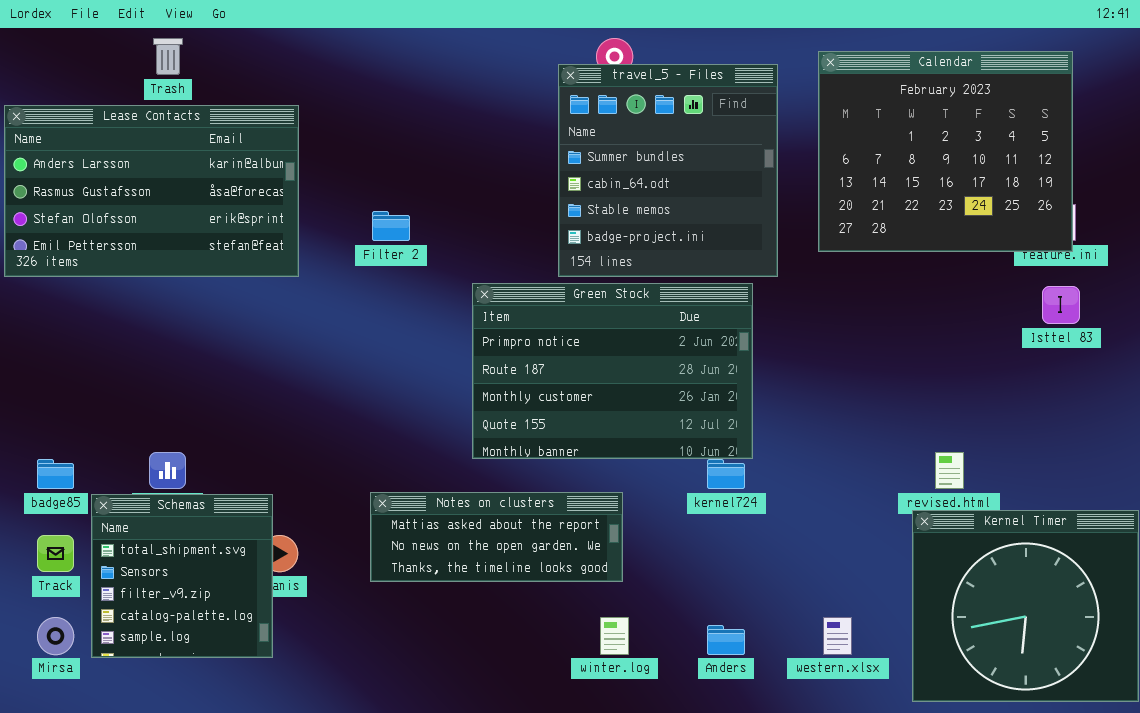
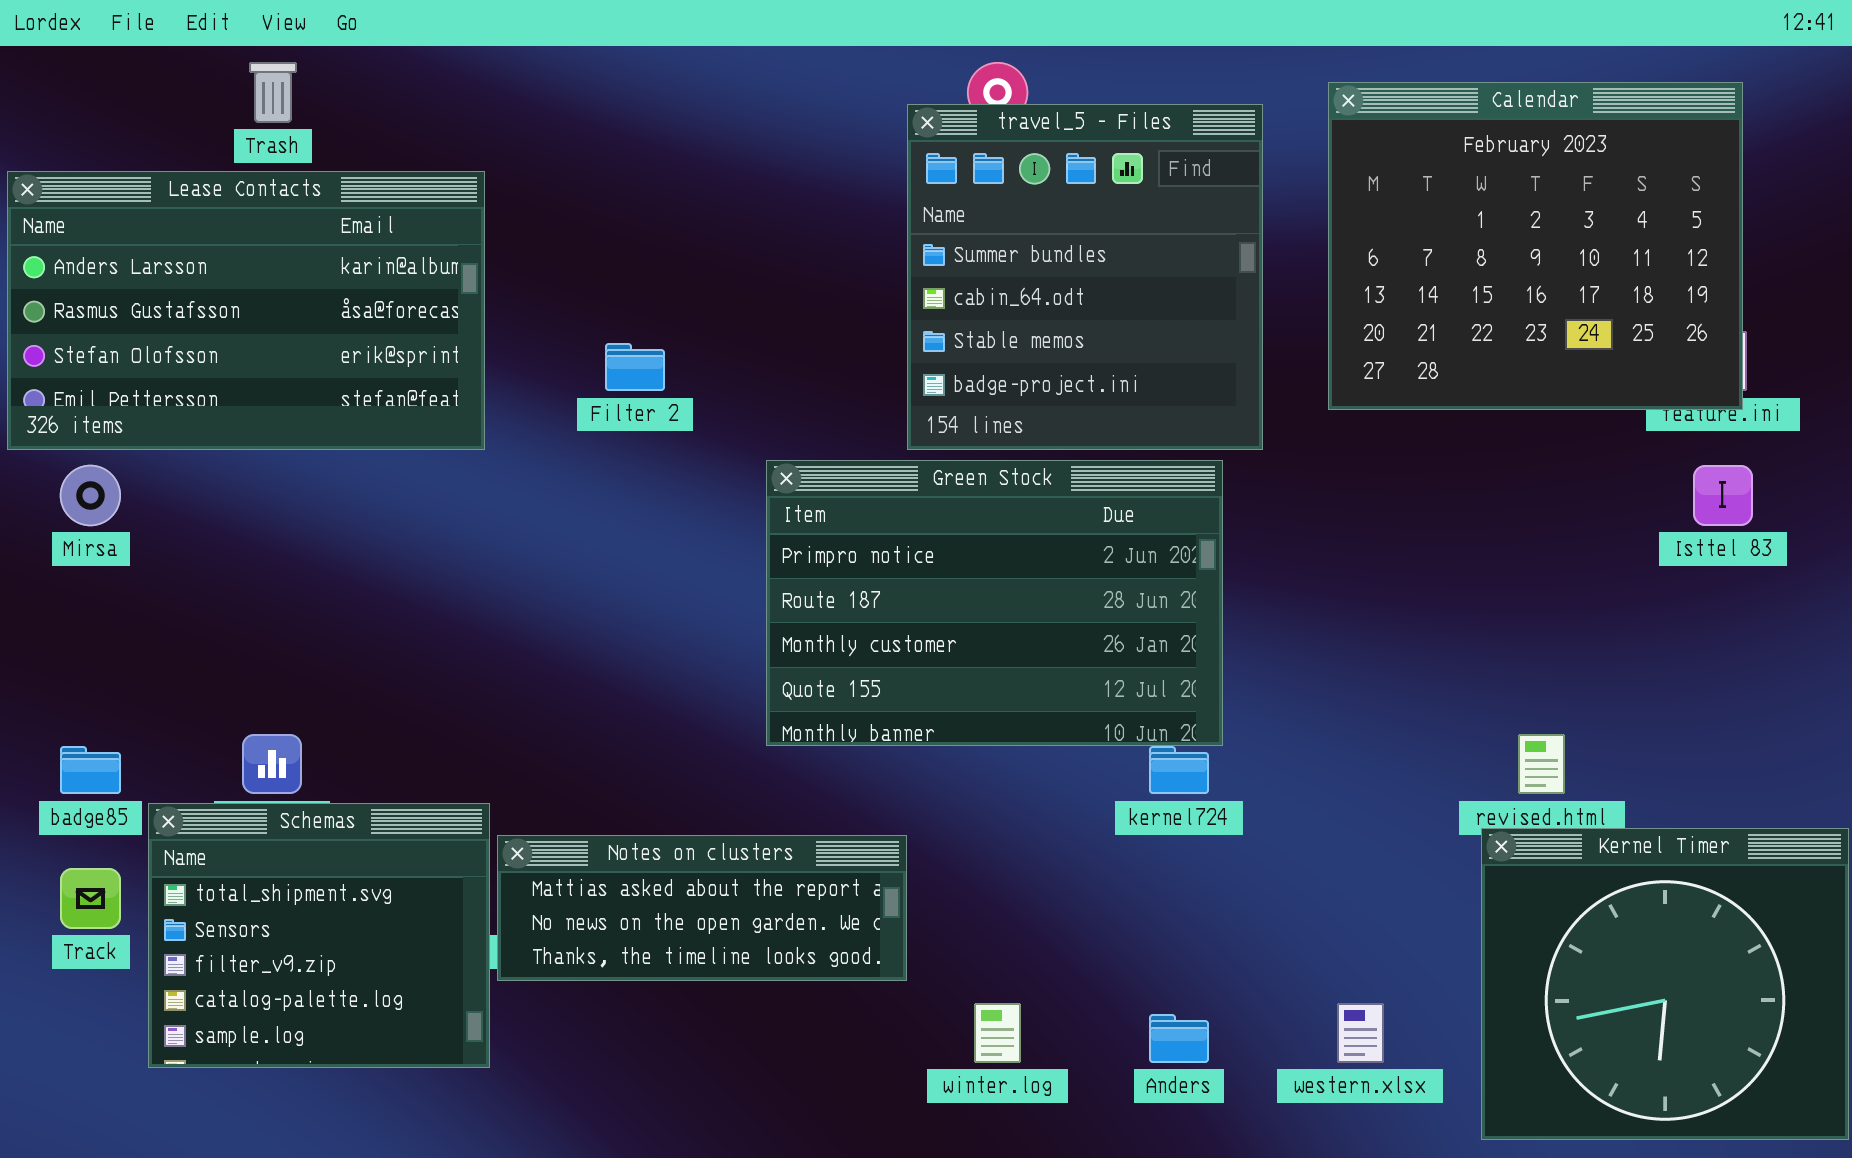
Notes on clusters: [370,492,623,582] -> [497,835,907,981], moved
Schemas: [91,494,273,658] -> [148,803,490,1068], resized
Mirsa: [37,617,74,655] -> [60,465,121,526], moved

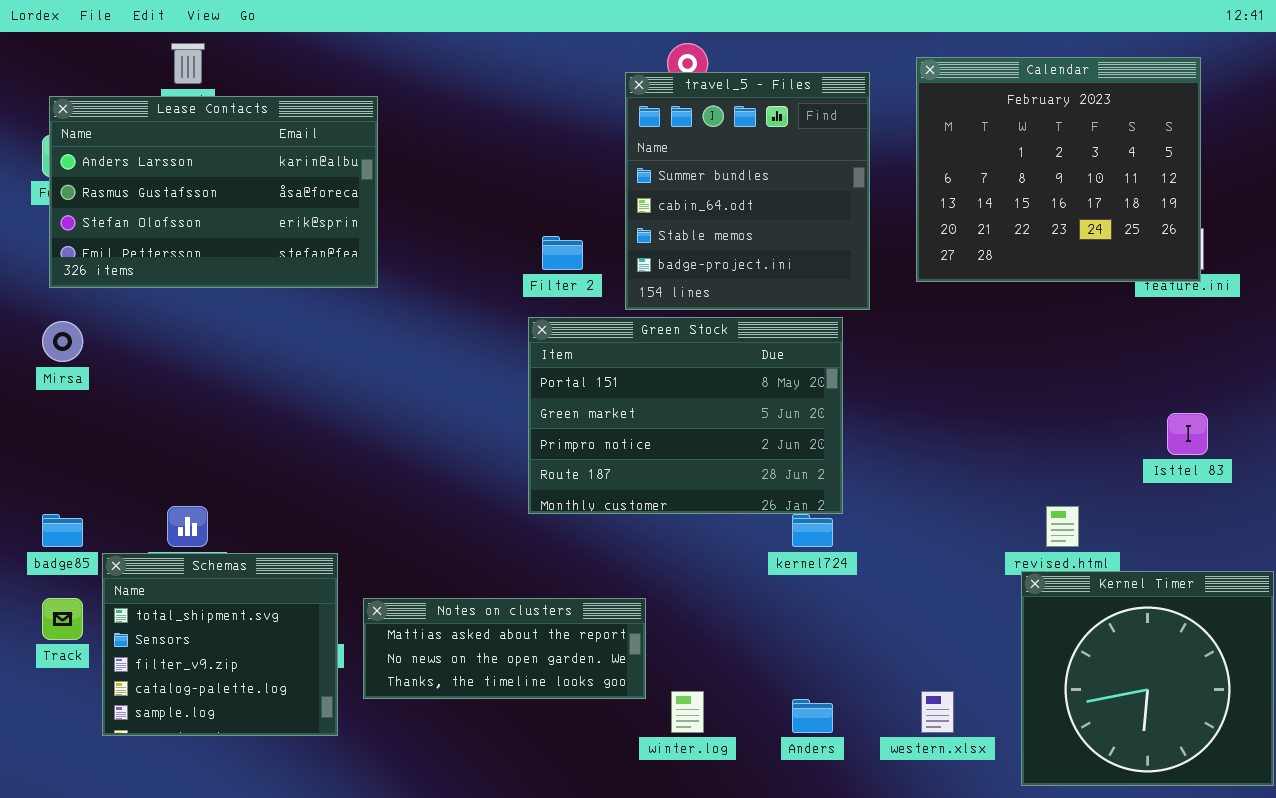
Lease Contacts: [7,171,485,450] -> [49,96,378,288], moved
Filter 2: [605,343,665,391] -> [542,236,583,270], moved
Green Stock: [766,460,1223,746] -> [528,317,843,514], scrolled up 2 rows
Isttel 83: [1693,465,1753,526] -> [1167,413,1208,455], moved
Notes on clusters: [497,835,907,981] -> [363,598,646,699], moved

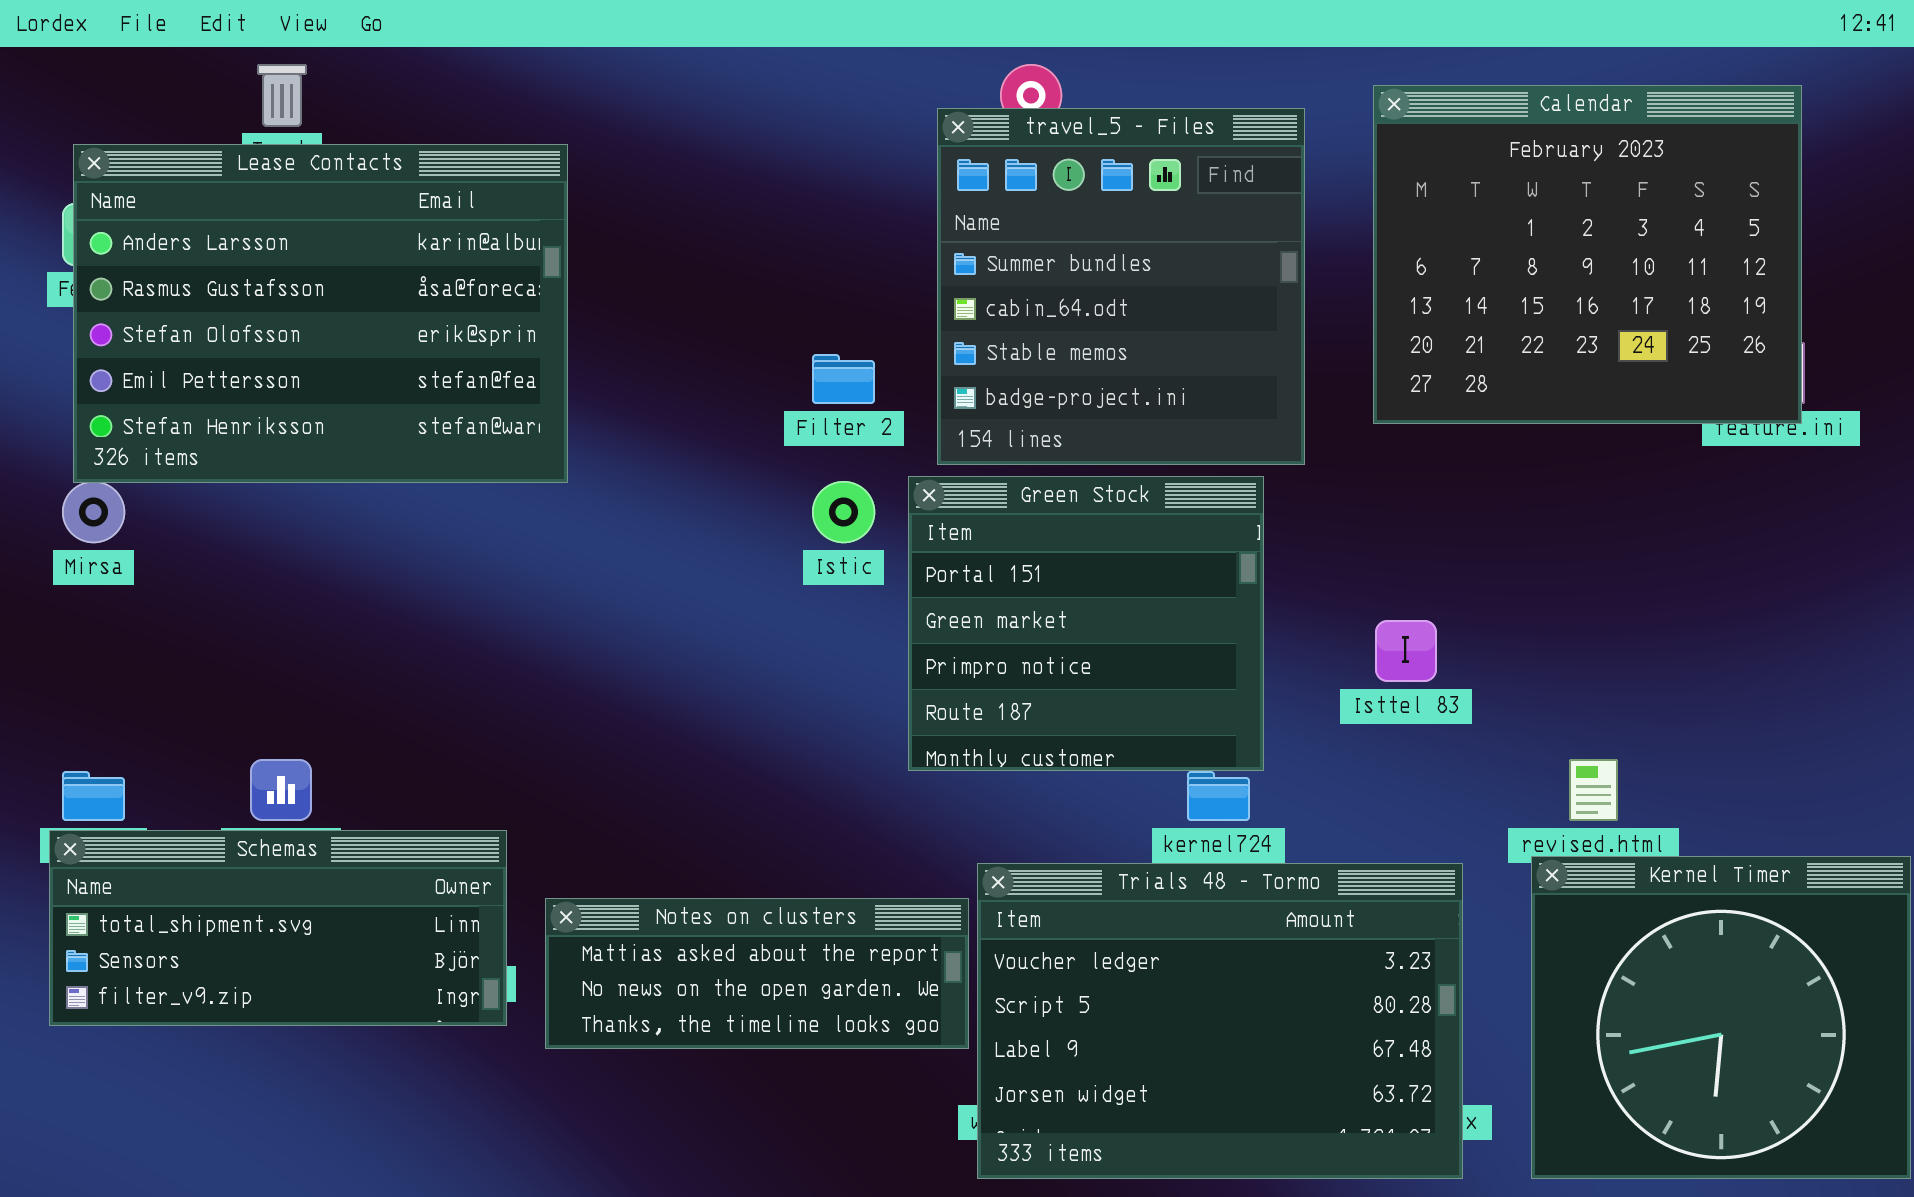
Lease Contacts: [49,96,378,288] -> [73,144,568,483], resized
Green Stock: [528,317,843,514] -> [908,476,1264,771], resized
Isttel 83: [1167,413,1208,455] -> [1375,620,1437,682], moved
Schemas: [102,553,338,736] -> [49,830,507,1026], resized
Trials 48 - Tormo: none -> [977,863,1463,1179], opened

